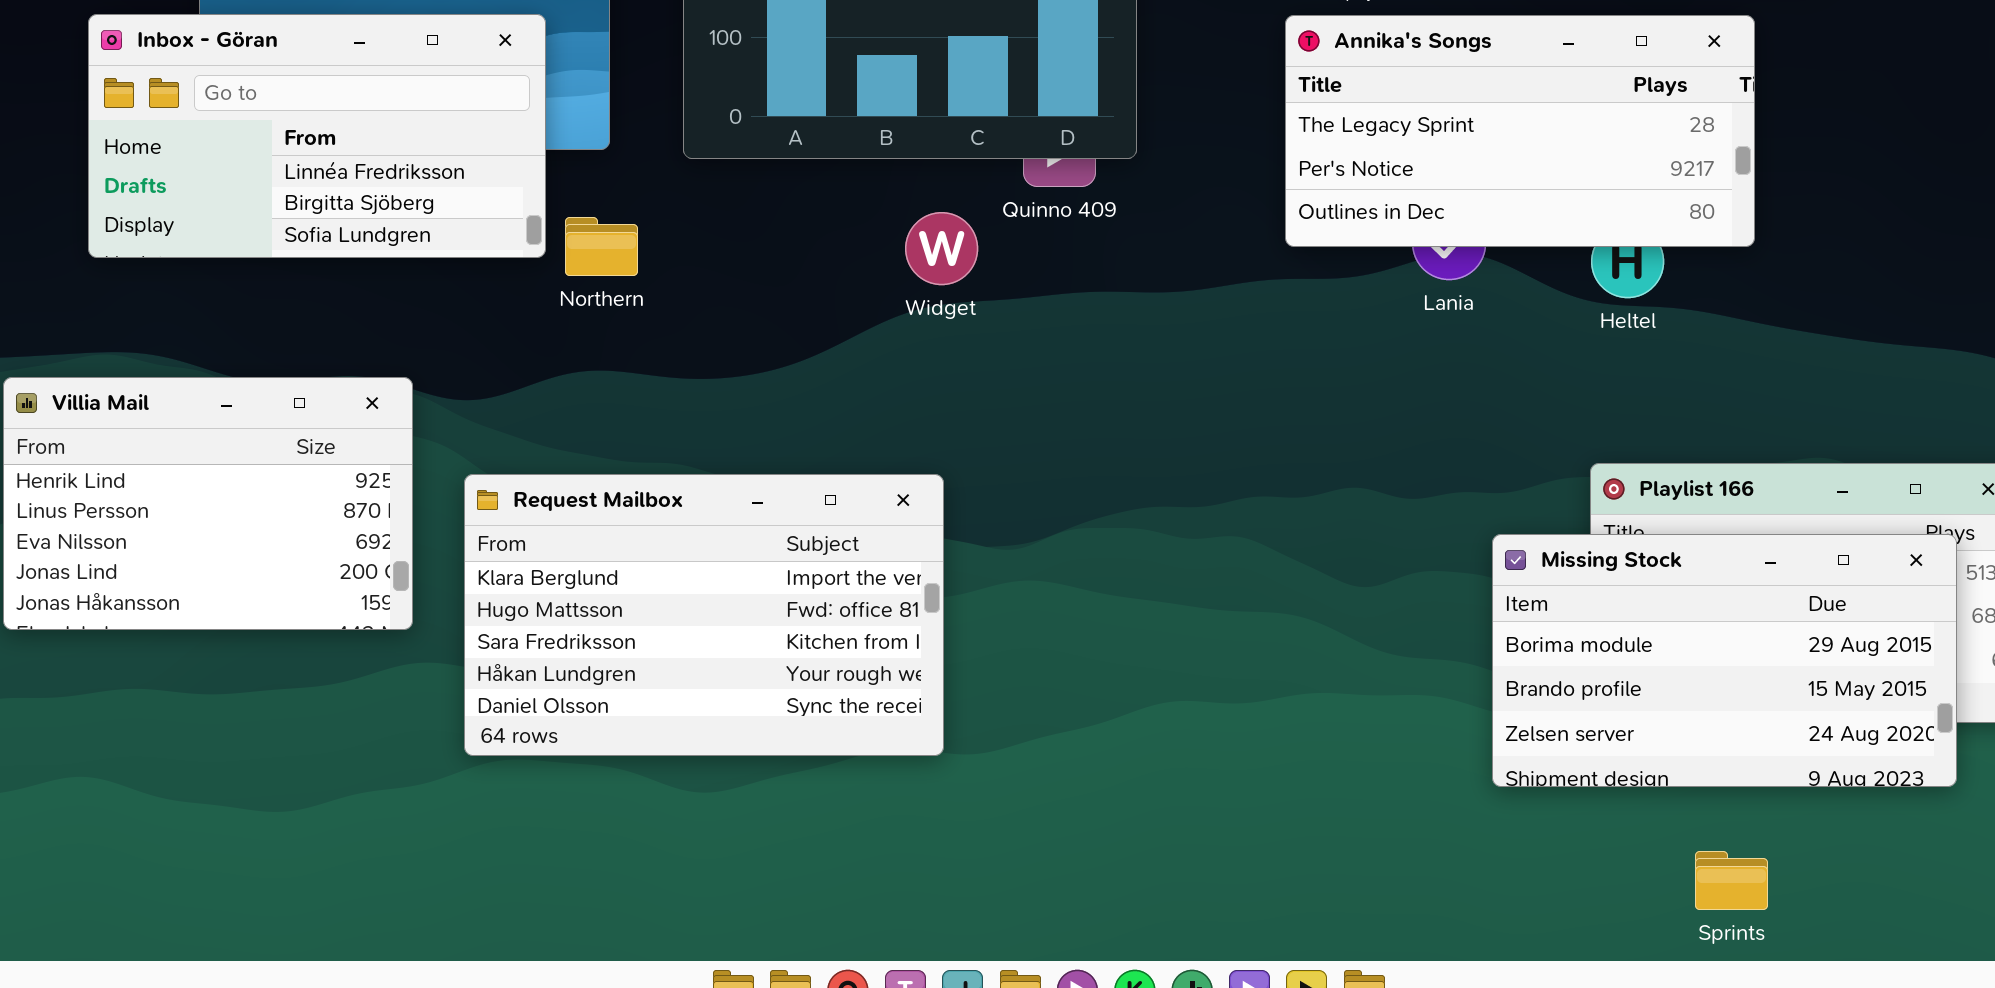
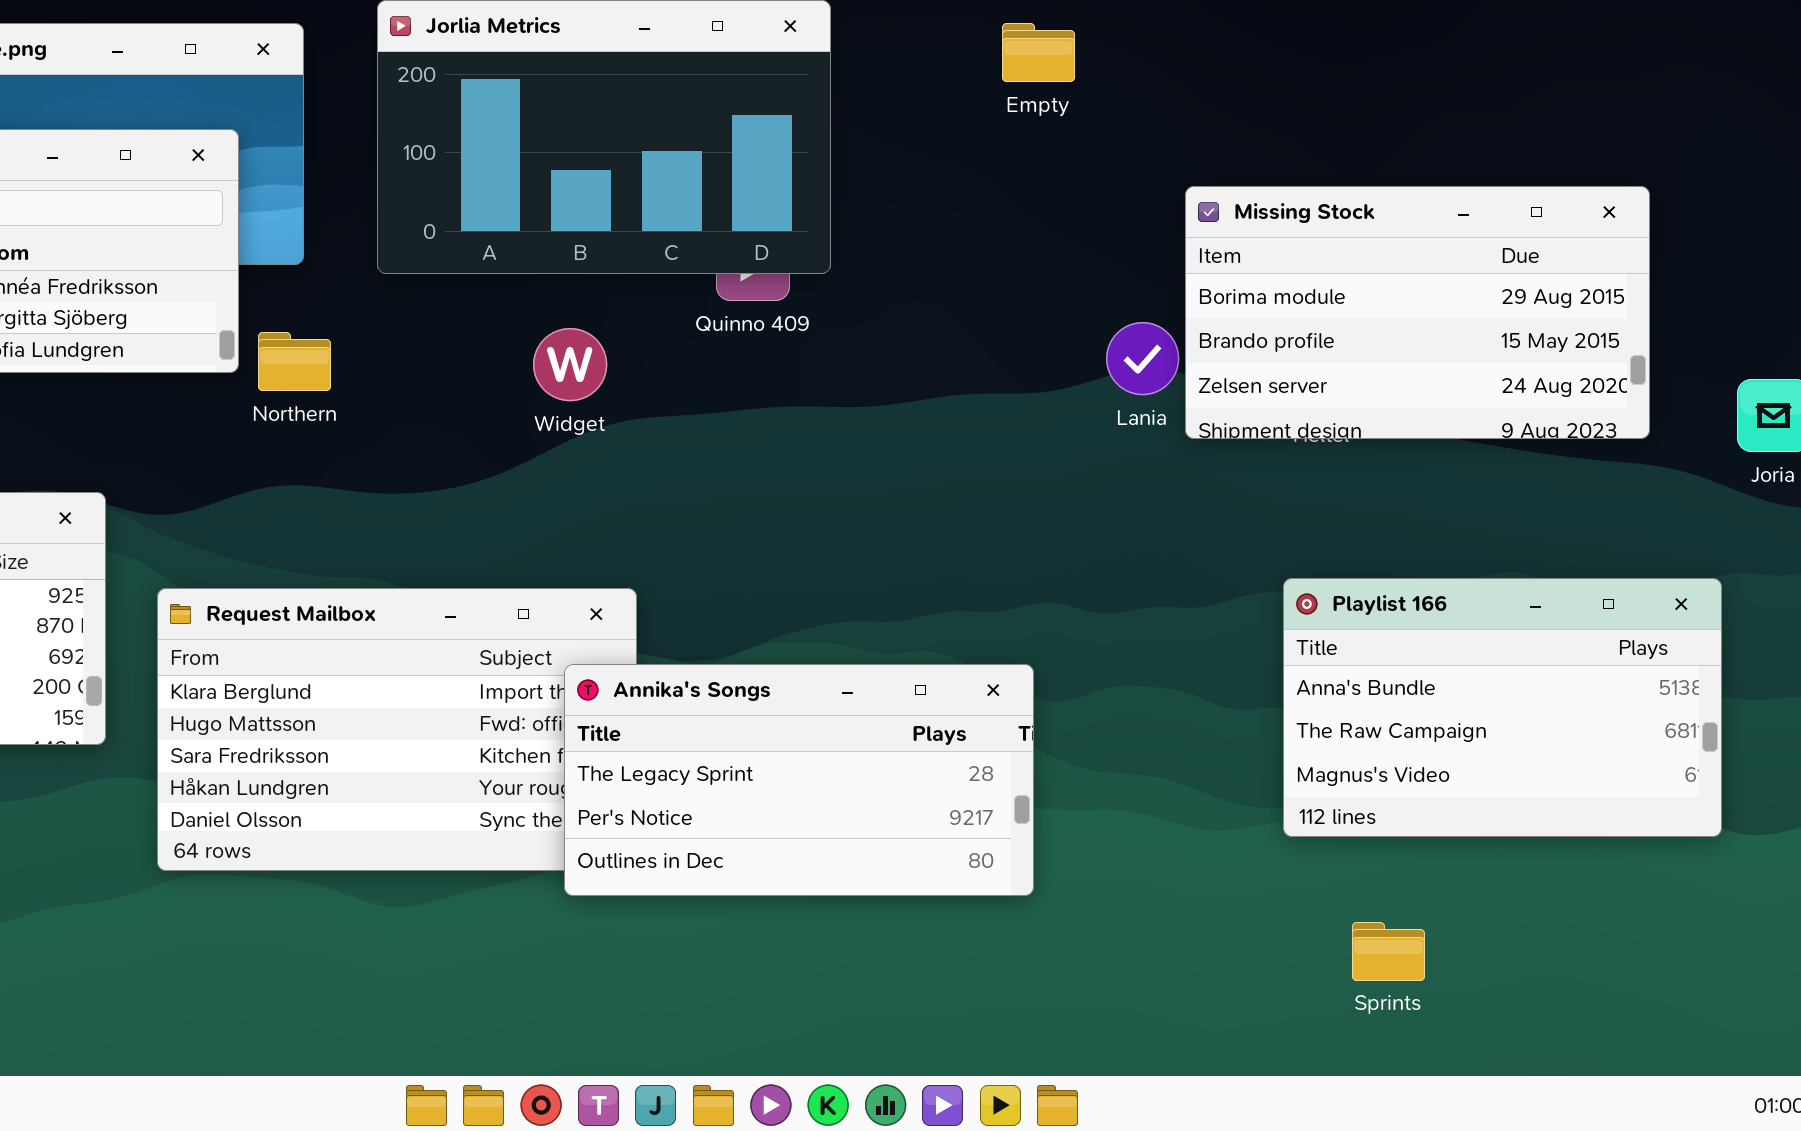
Annika's Songs: [1285,15,1755,247] -> [564,664,1034,896], moved
Widget: [905,212,978,285] -> [533,328,607,401], moved
Missing Stock: [1492,534,1957,787] -> [1185,186,1650,439], moved
Sprints: [1695,851,1768,910] -> [1352,922,1425,981], moved

